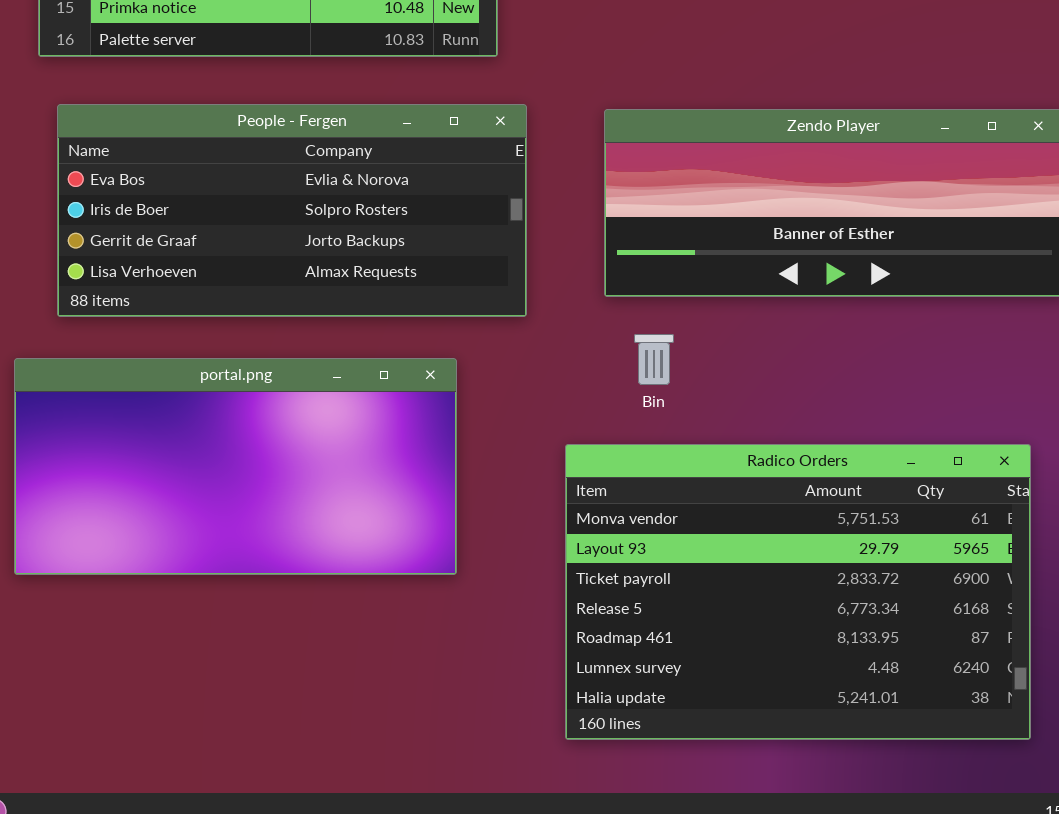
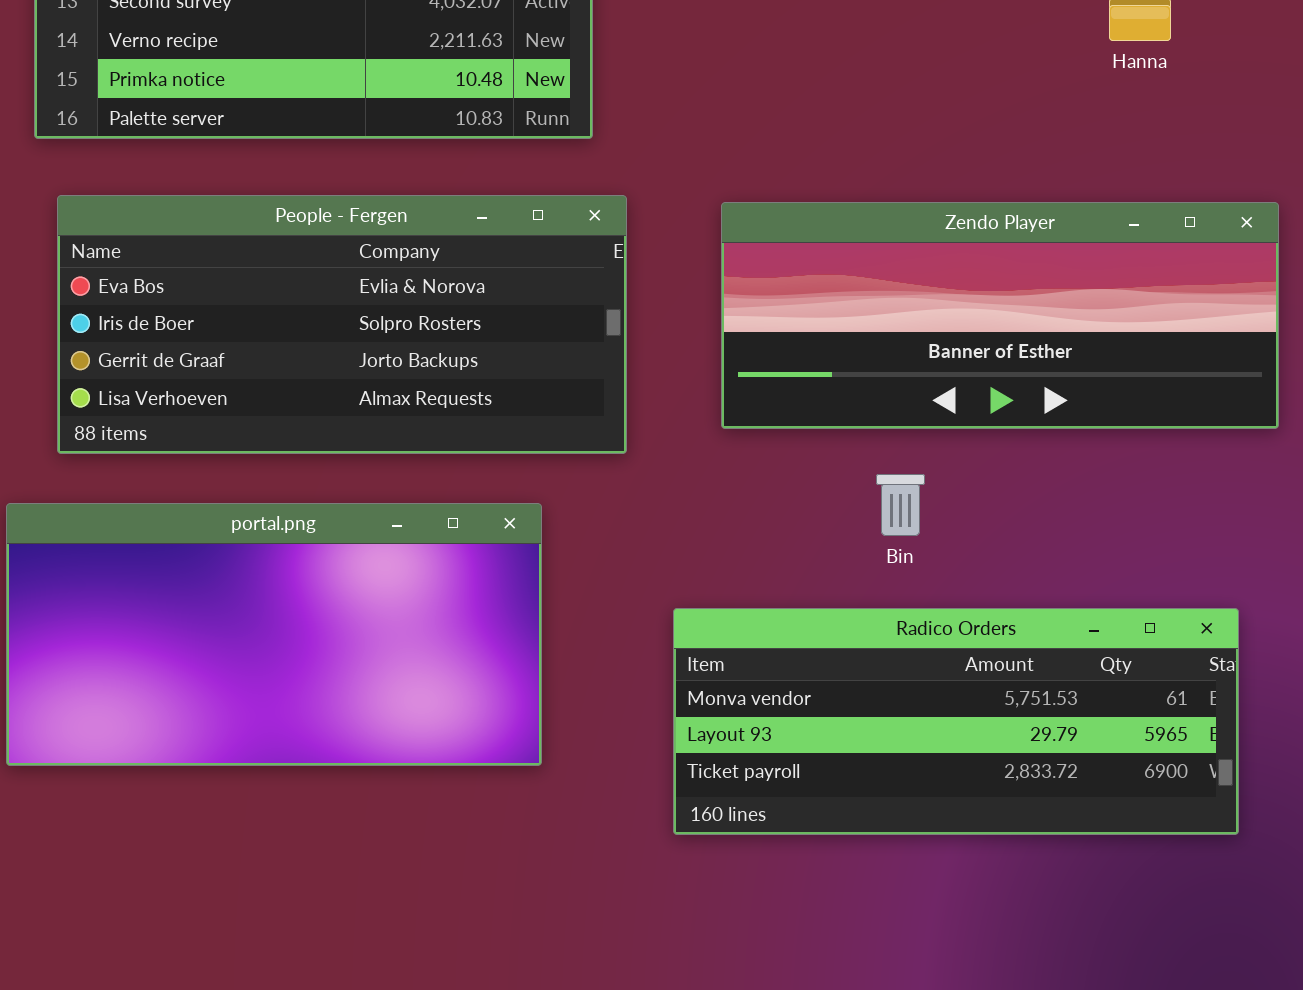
Bin: [634,334,674,385] -> [876,474,925,536], moved
Radico Orders: [565,444,1031,740] -> [673,608,1239,835], resized

